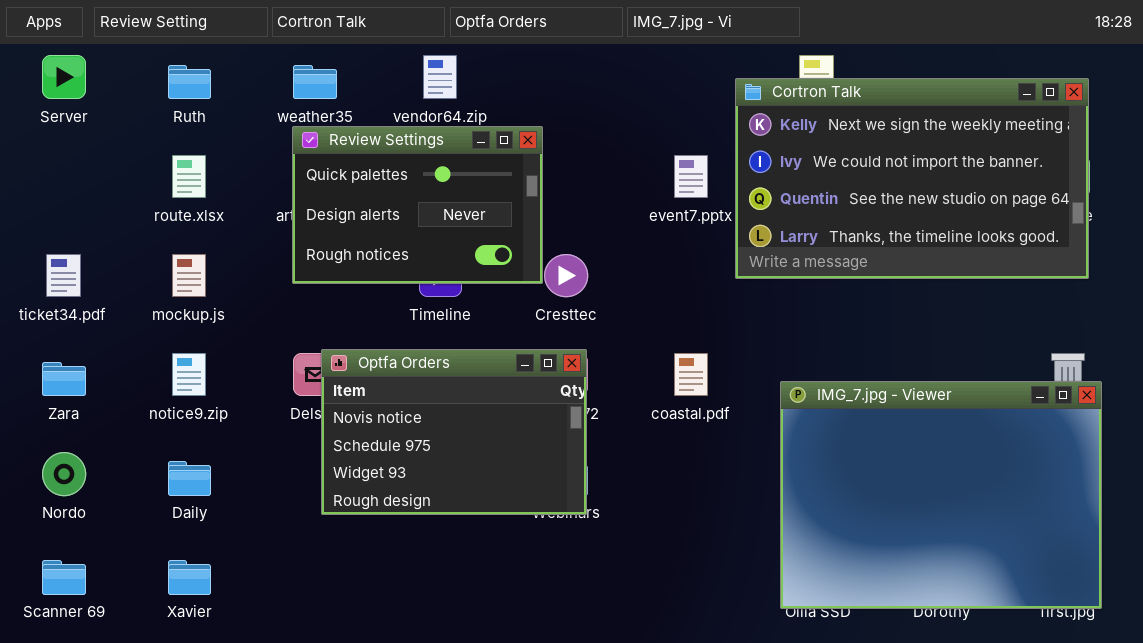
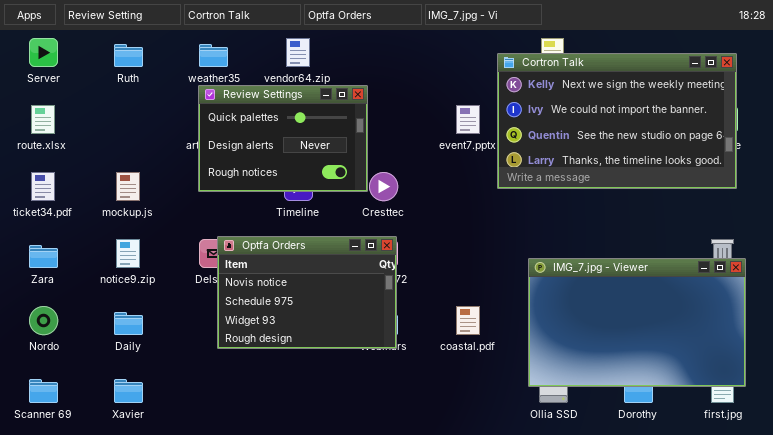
route.xlsx: [172,155,206,198] -> [31,105,55,134], moved
coastal.pdf: [674,353,708,396] -> [456,306,480,335], moved
IMG_7.jpg - Viewer: [780,381,1102,609] -> [528,258,746,387], resized

